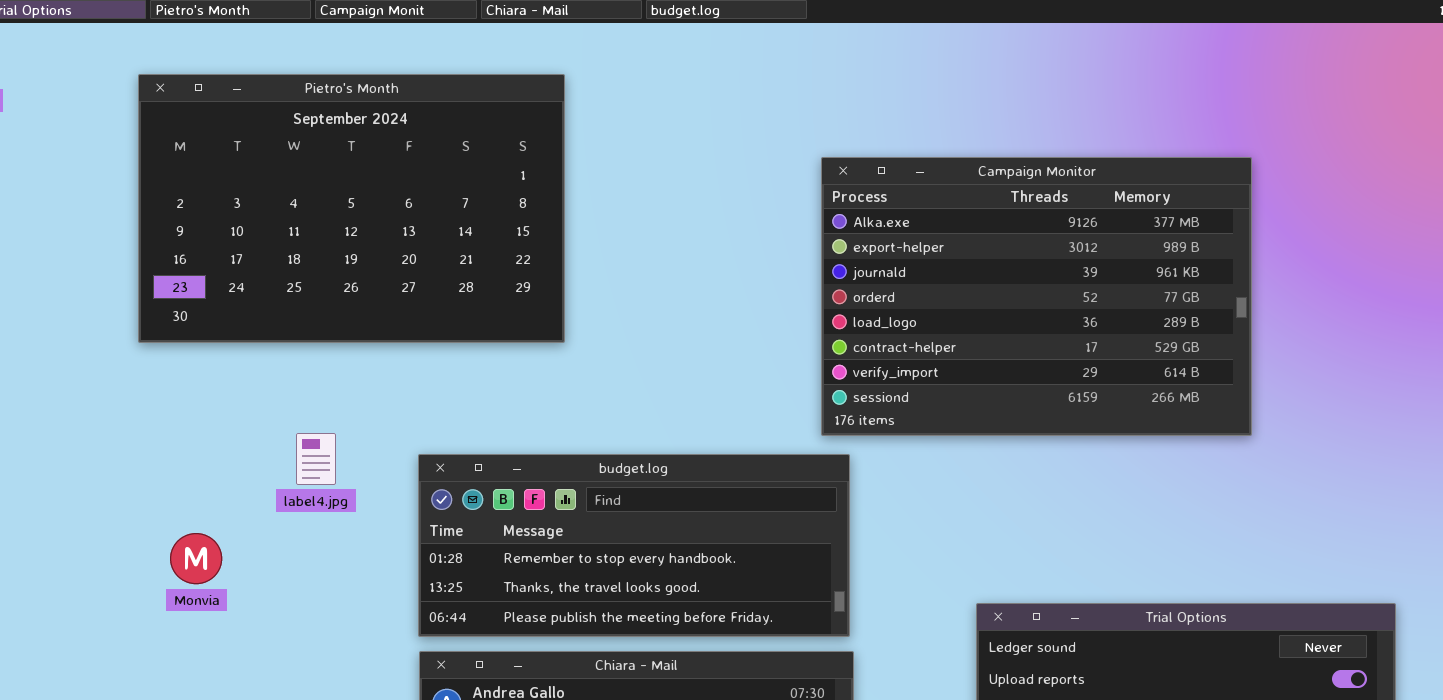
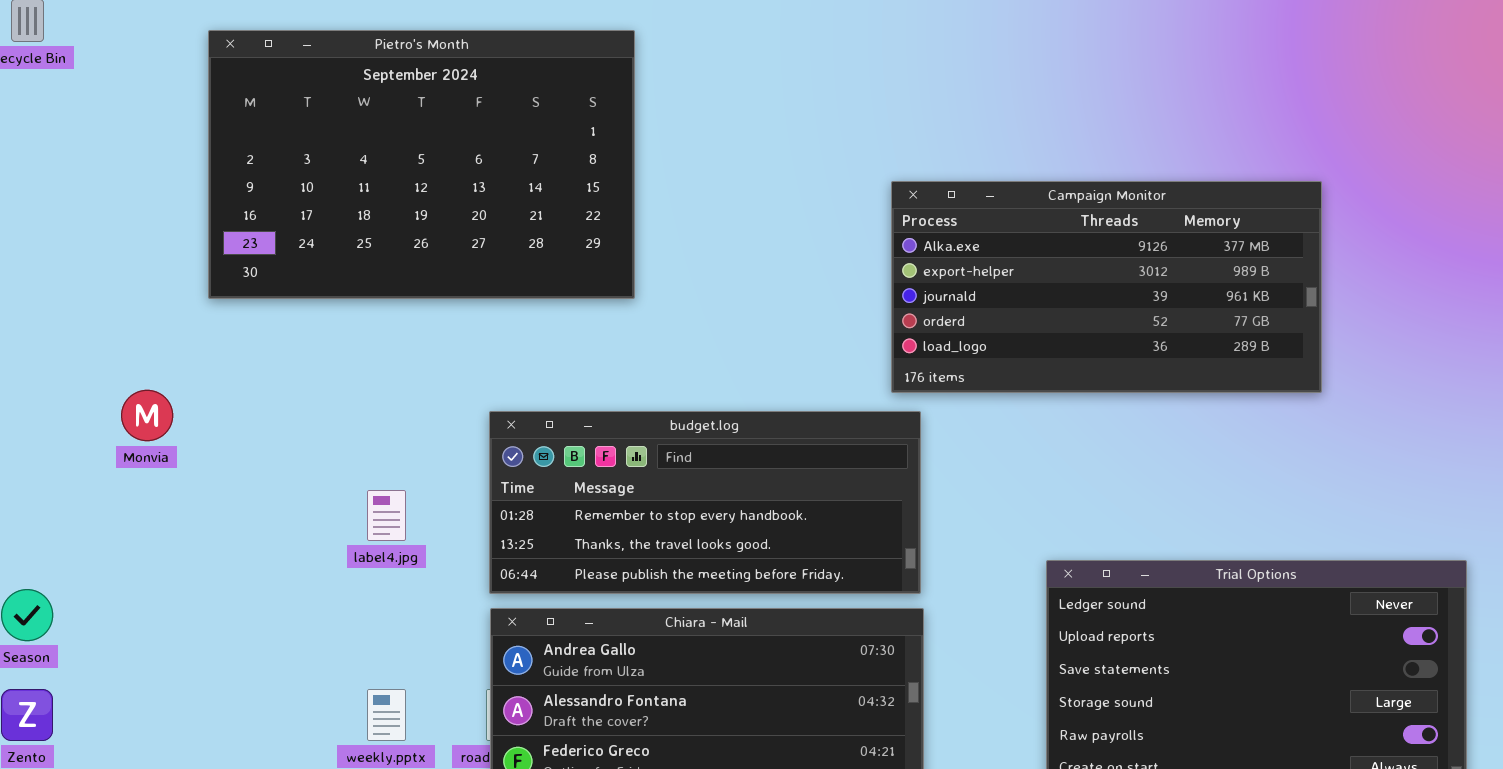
Campaign Monitor: [821,157,1252,436] -> [891,181,1322,393], resized
label4.jpg: [296,433,336,485] -> [367,490,406,541], moved
Monvia: [170,533,222,584] -> [121,390,173,441], moved

